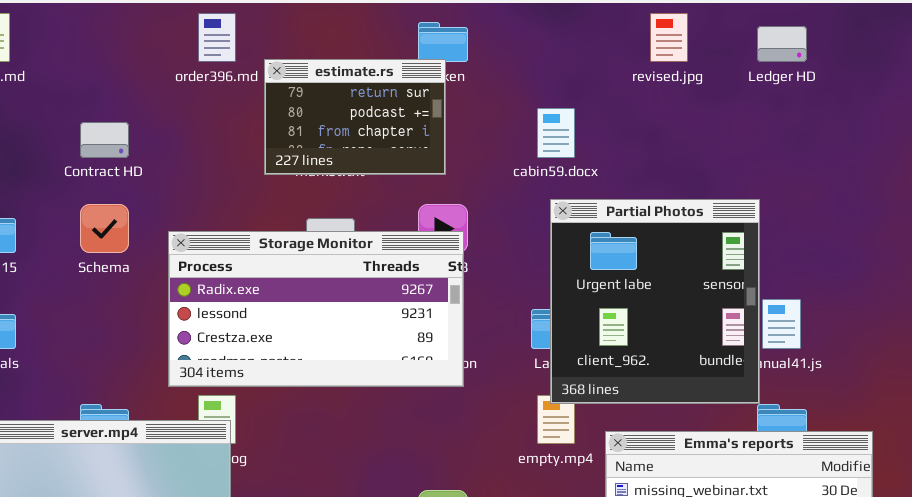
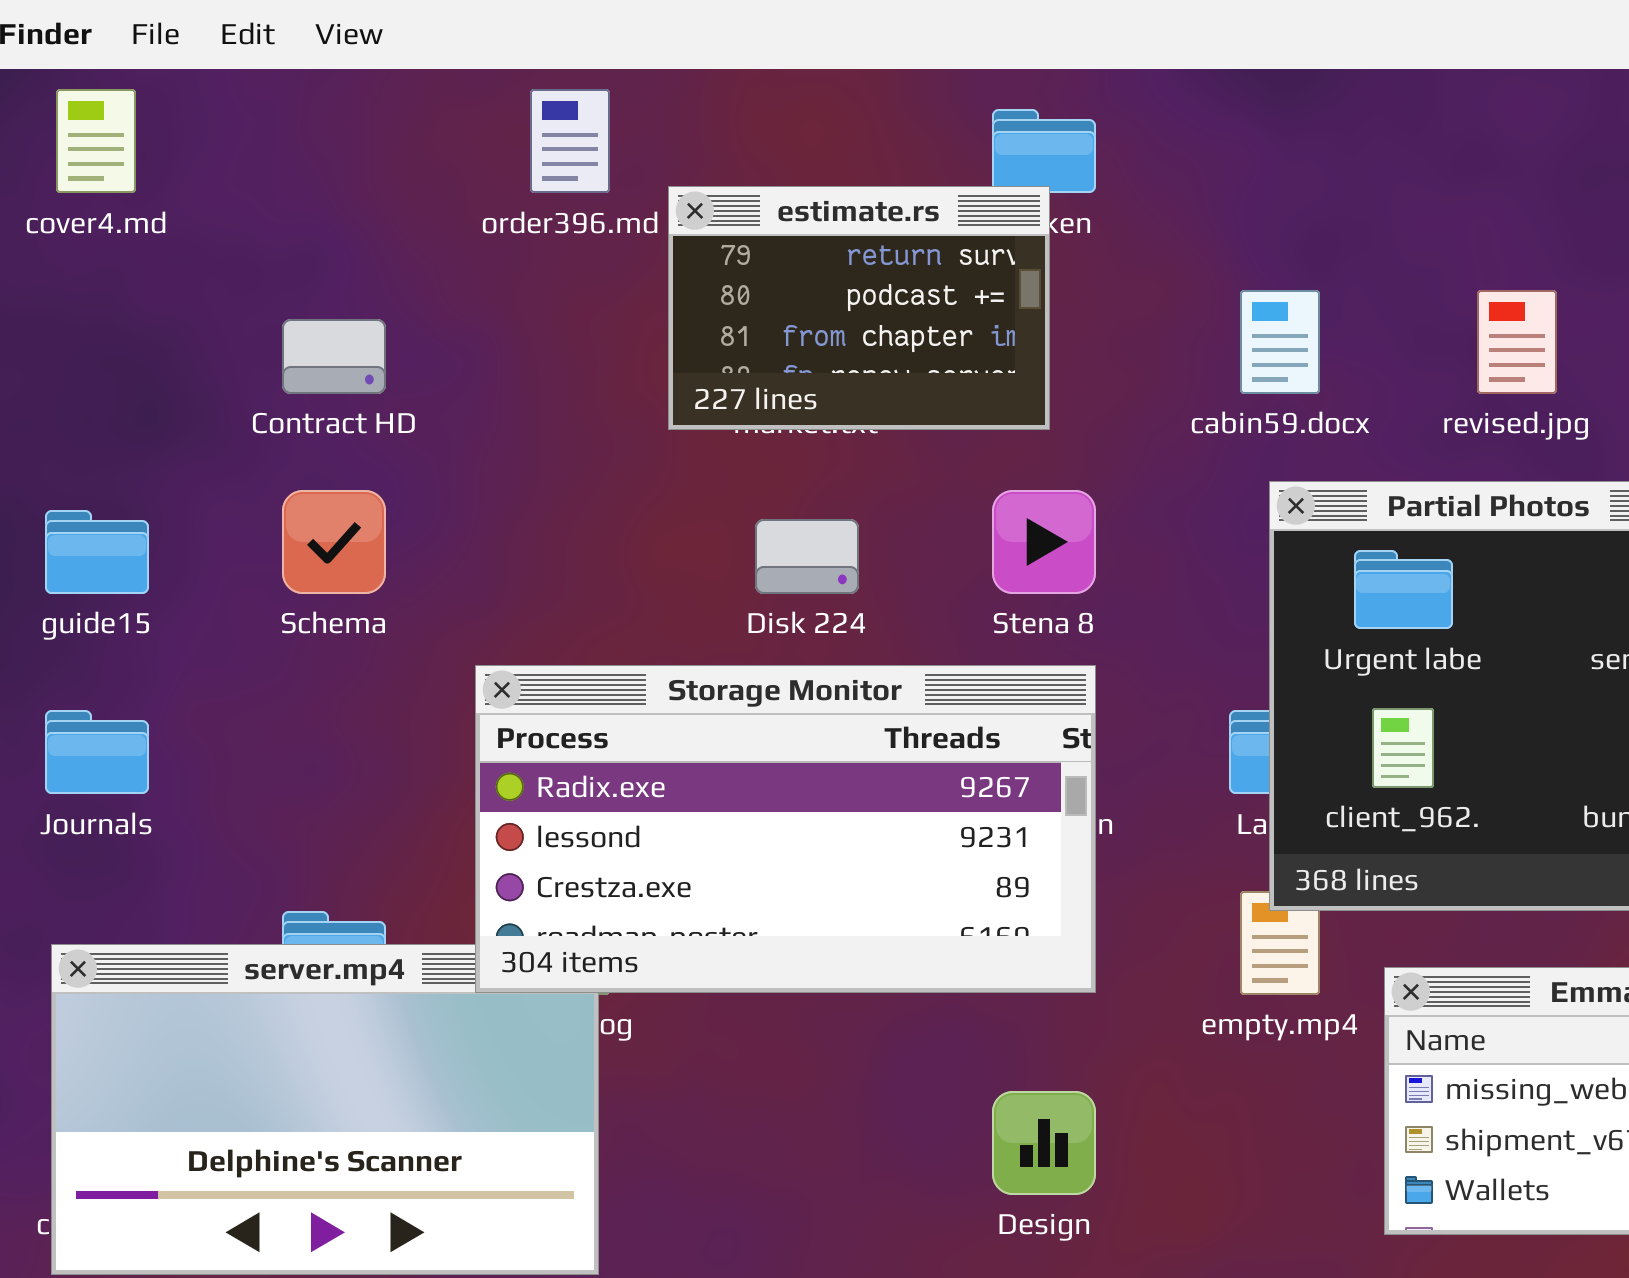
revised.jpg: [650,13,688,62] -> [1477,290,1557,394], moved
Storage Monitor: [168,231,464,387] -> [475,665,1096,993], moved

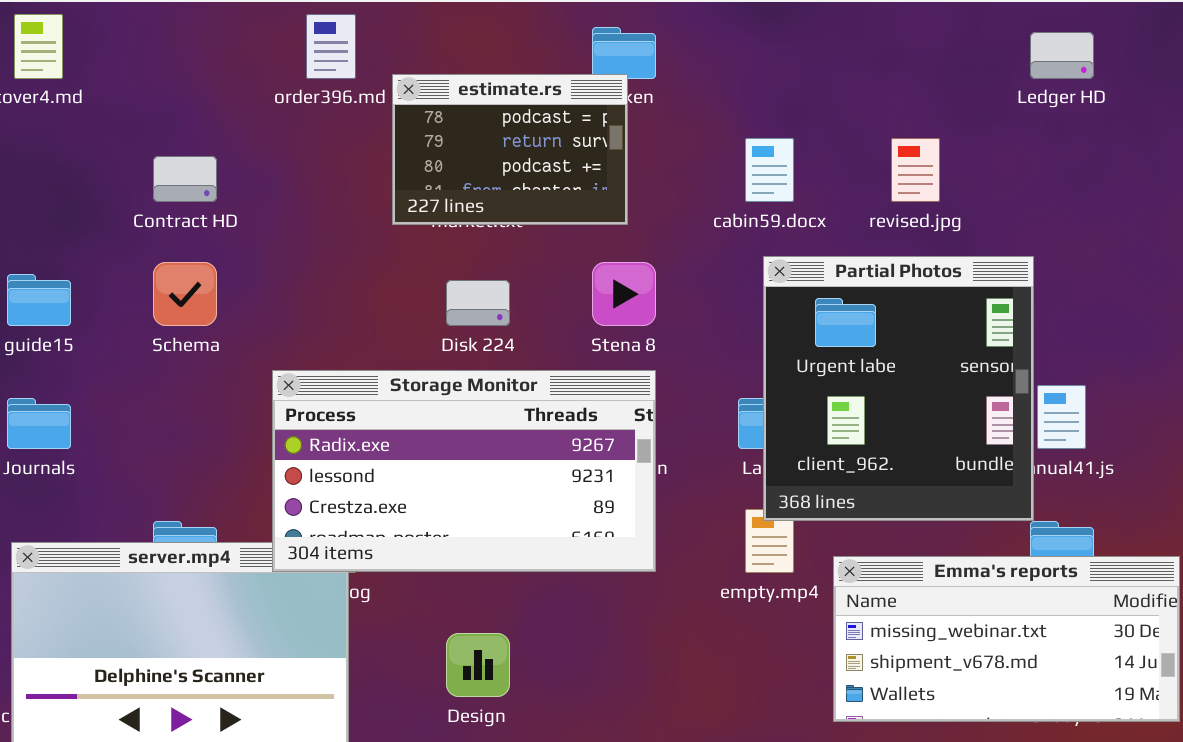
estimate.rs: [668,186,1050,430] -> [392,74,628,225], scrolled up 1 row
Design: [992,1091,1096,1195] -> [446,633,510,697], moved

